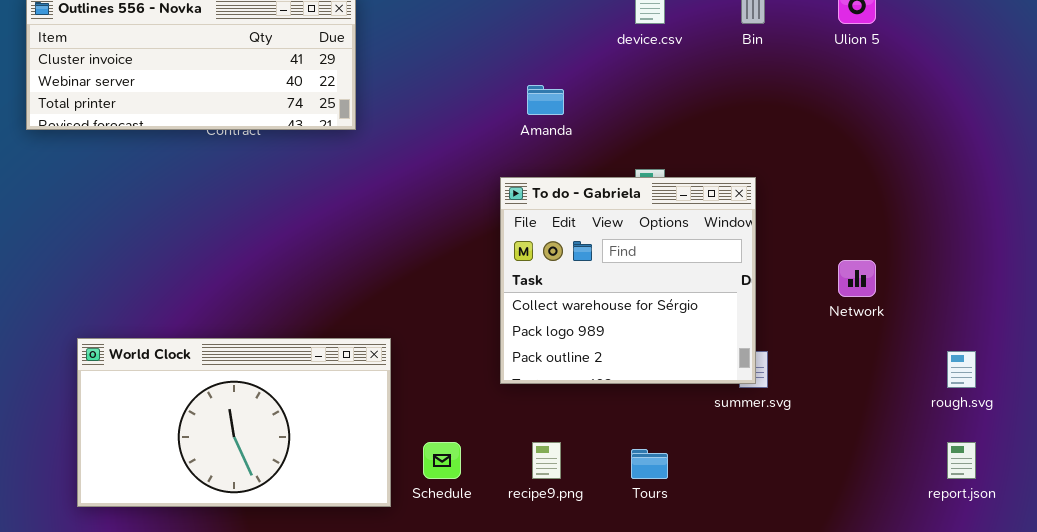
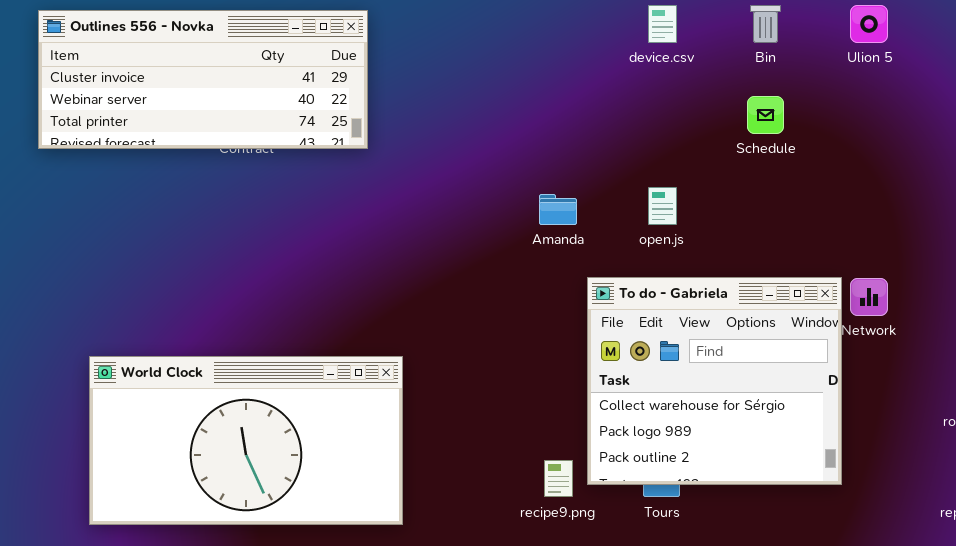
Amanda: [527,85,564,115] -> [539,194,577,225], moved
To do - Gabriela: [500,177,756,384] -> [587,277,842,485], moved
Schedule: [423,442,461,479] -> [747,96,784,134], moved

